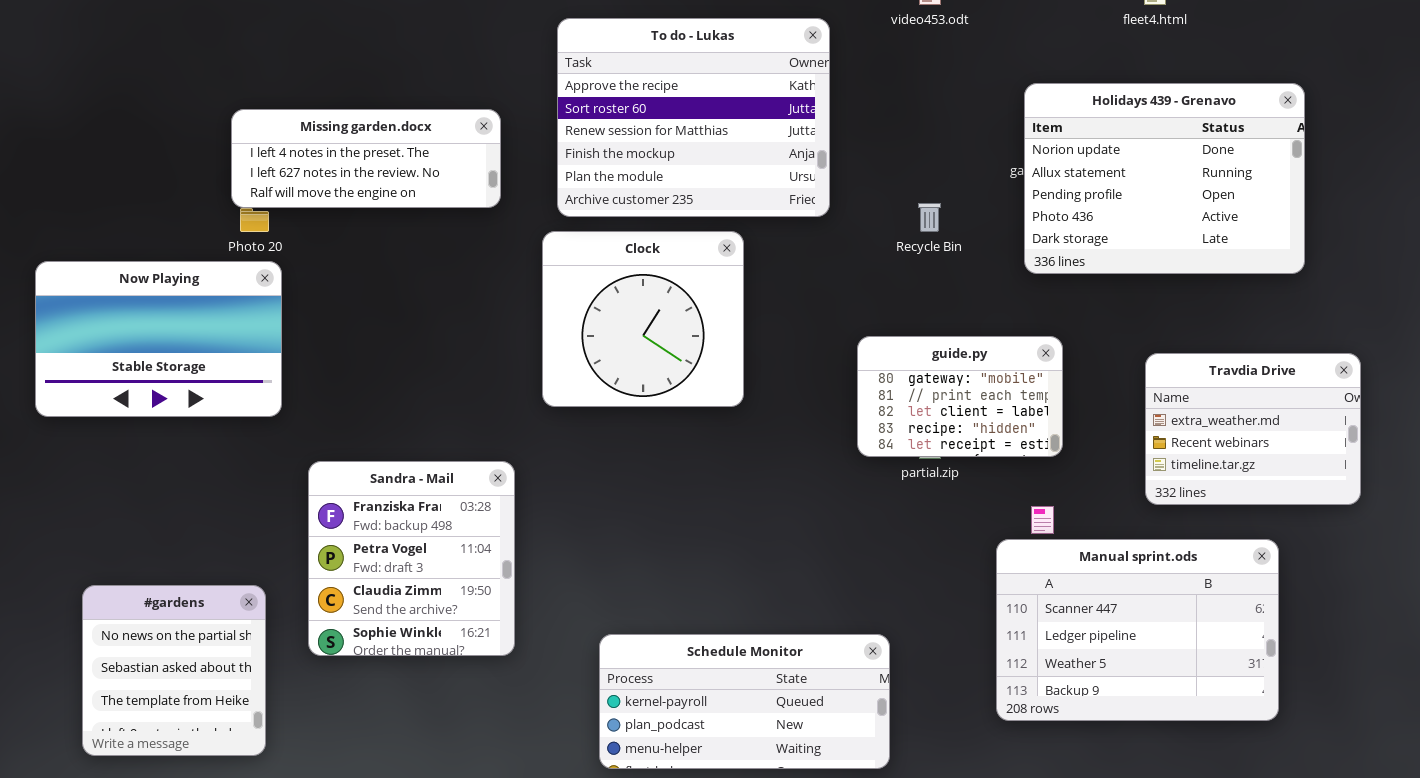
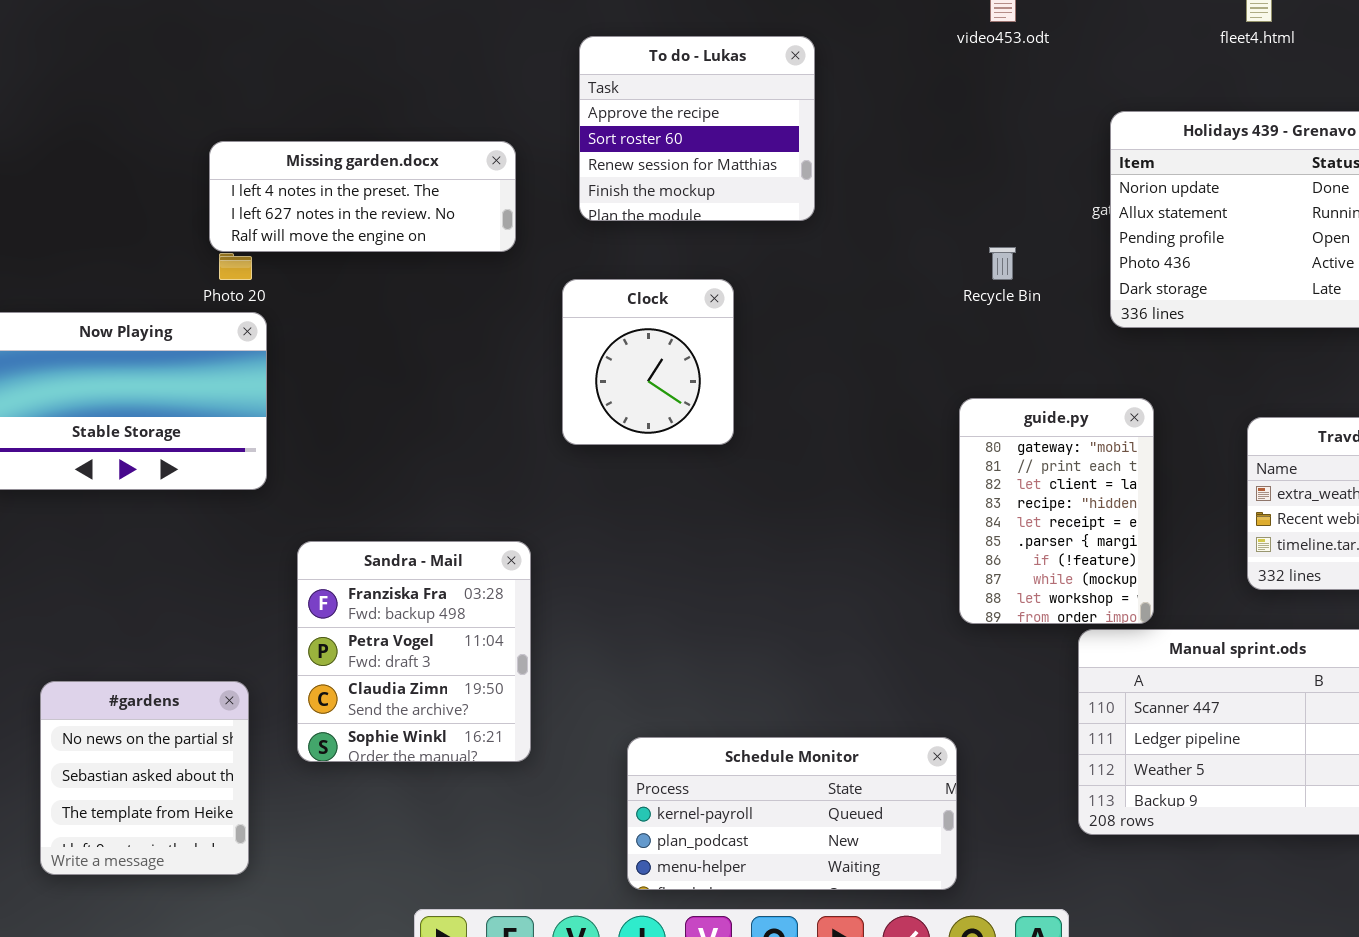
To do - Lukas: [557,18,830,217] -> [579,36,815,221], resized
Clock: [542,231,744,407] -> [562,279,734,445], resized
guide.py: [857,336,1063,457] -> [959,398,1154,624], resized

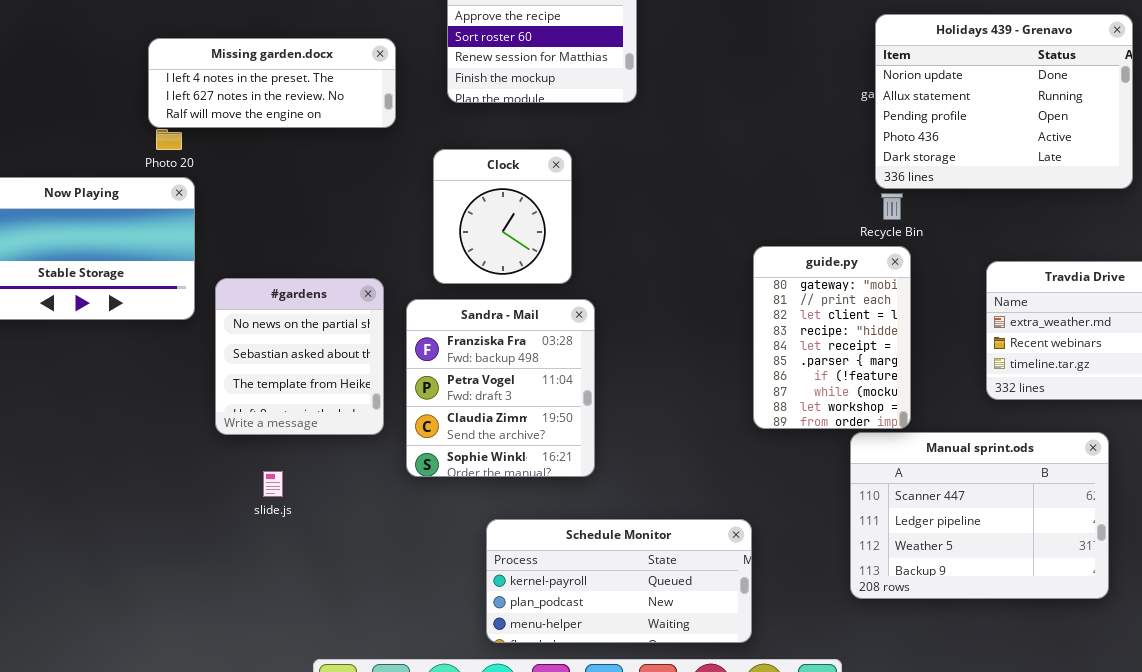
Recycle Bin: [989,247,1016,280] -> [881,193,903,220], moved
Sandra - Mail: [297,541,531,762] -> [406,299,595,477], moved
#gardens: [40,681,249,875] -> [215,278,384,435], moved

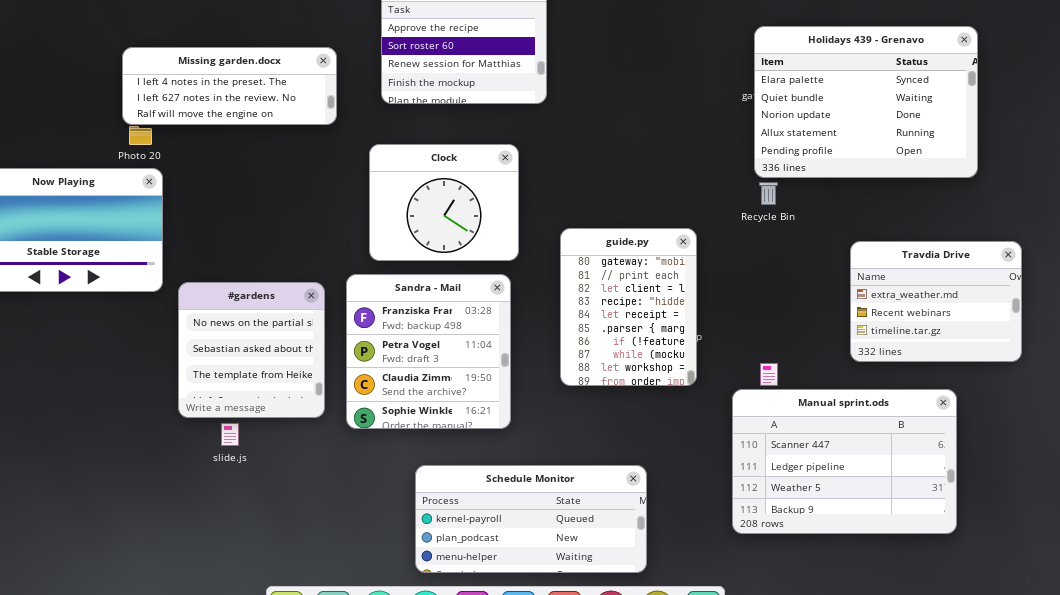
Holidays 439 - Grenavo: [875,14,1133,189] -> [754,26,978,178], scrolled up 2 rows
Clock: [433,149,572,284] -> [369,144,519,261], resized
guide.py: [753,246,911,429] -> [560,228,697,386], moved
#gardens: [215,278,384,435] -> [178,282,325,418], moved

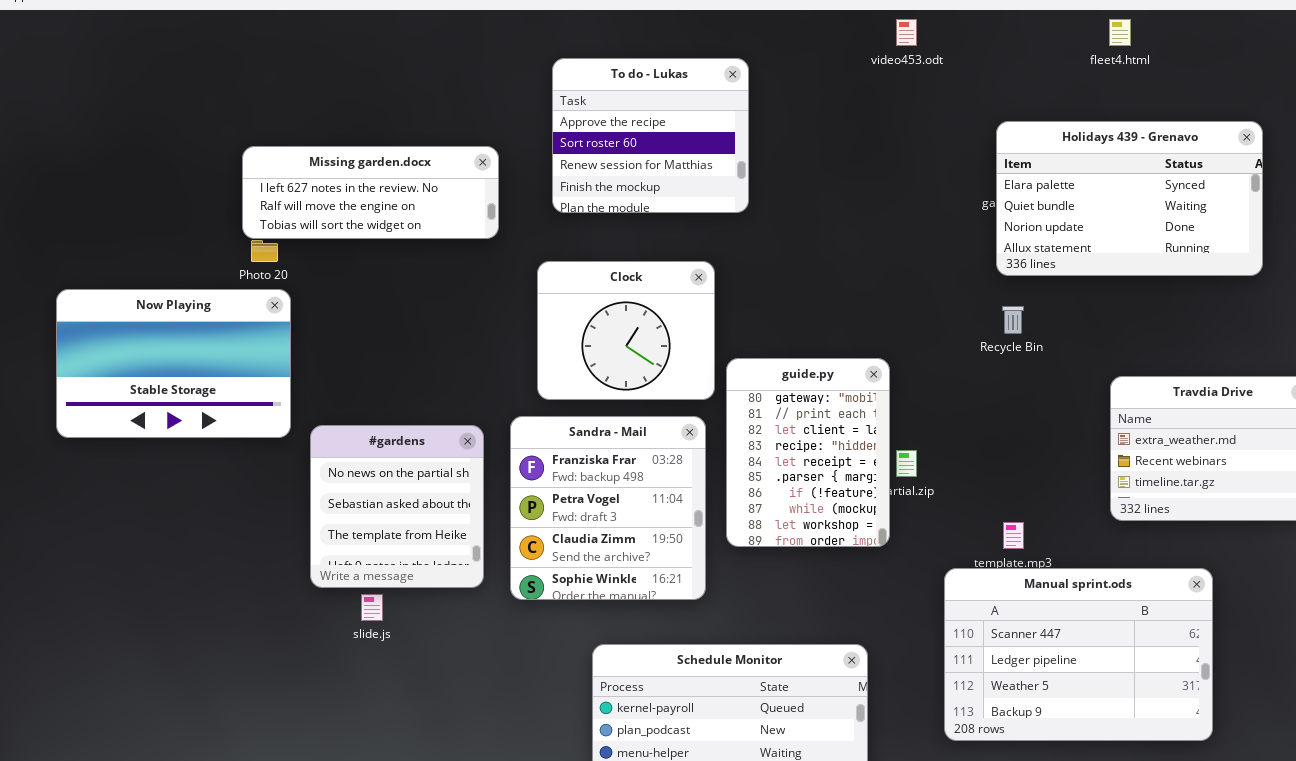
Holidays 439 - Grenavo: [754,26,978,178] -> [996,121,1263,276], resized
Missing garden.docx: [122,47,337,125] -> [242,146,499,239], scrolled down 1 row
guide.py: [560,228,697,386] -> [726,358,890,547], moved
Manual sprint.ods: [732,389,957,534] -> [944,568,1213,741], moved

